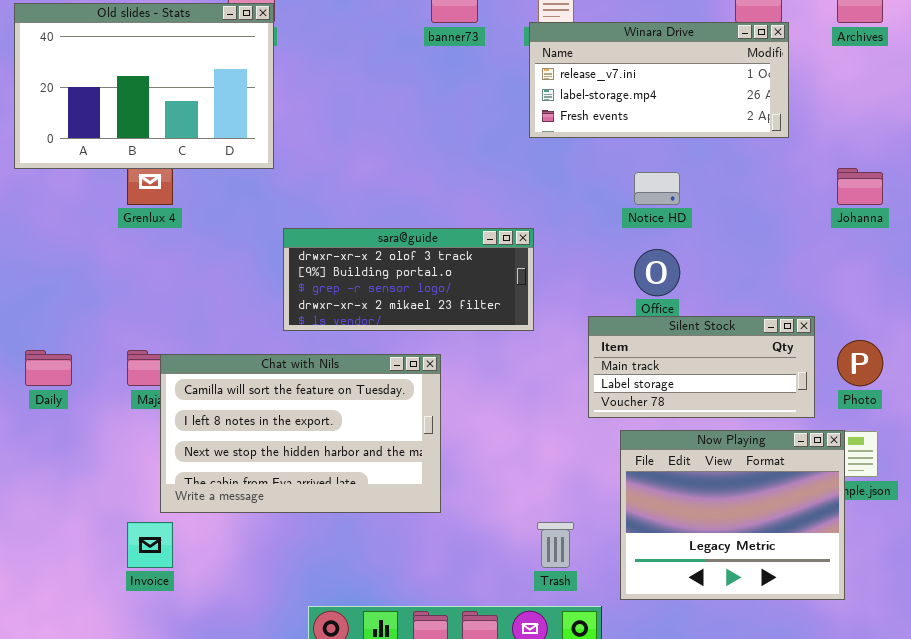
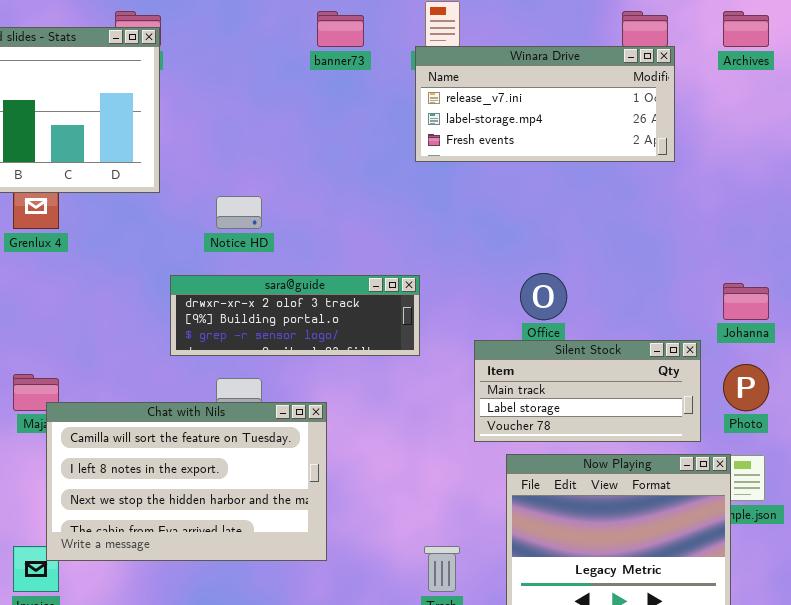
Johanna: [837,168,883,205] -> [723,283,769,320], moved
Notice HD: [634,172,680,205] -> [216,196,262,229], moved
sara@guide: [283,228,534,331] -> [170,275,420,356], resized
Chat with Nils: [160,354,441,513] -> [46,402,327,561], moved

